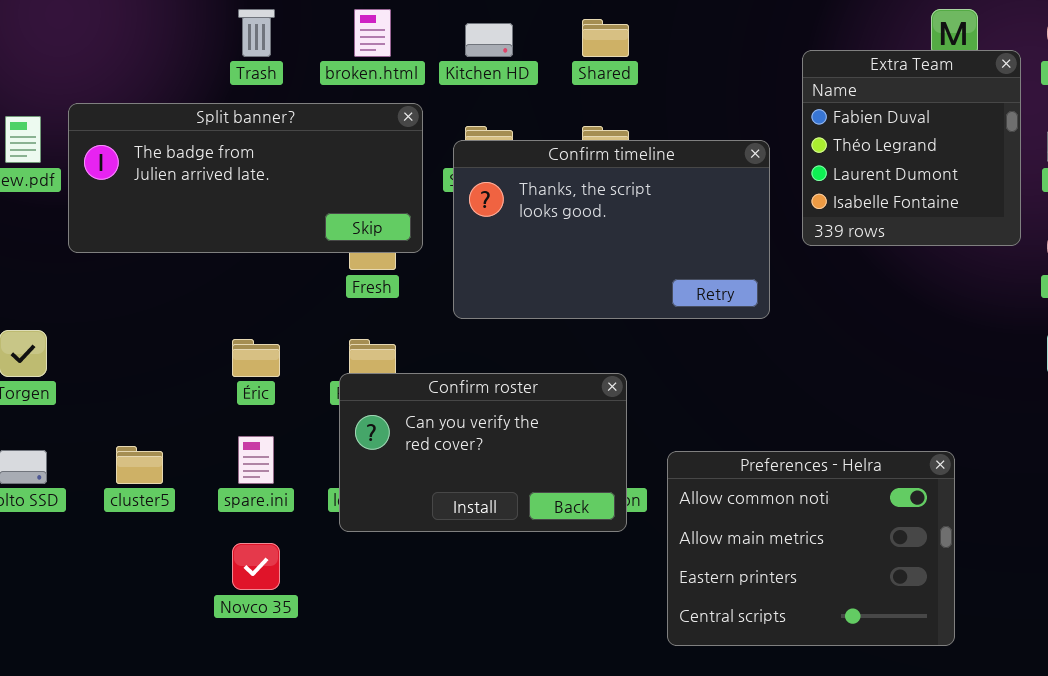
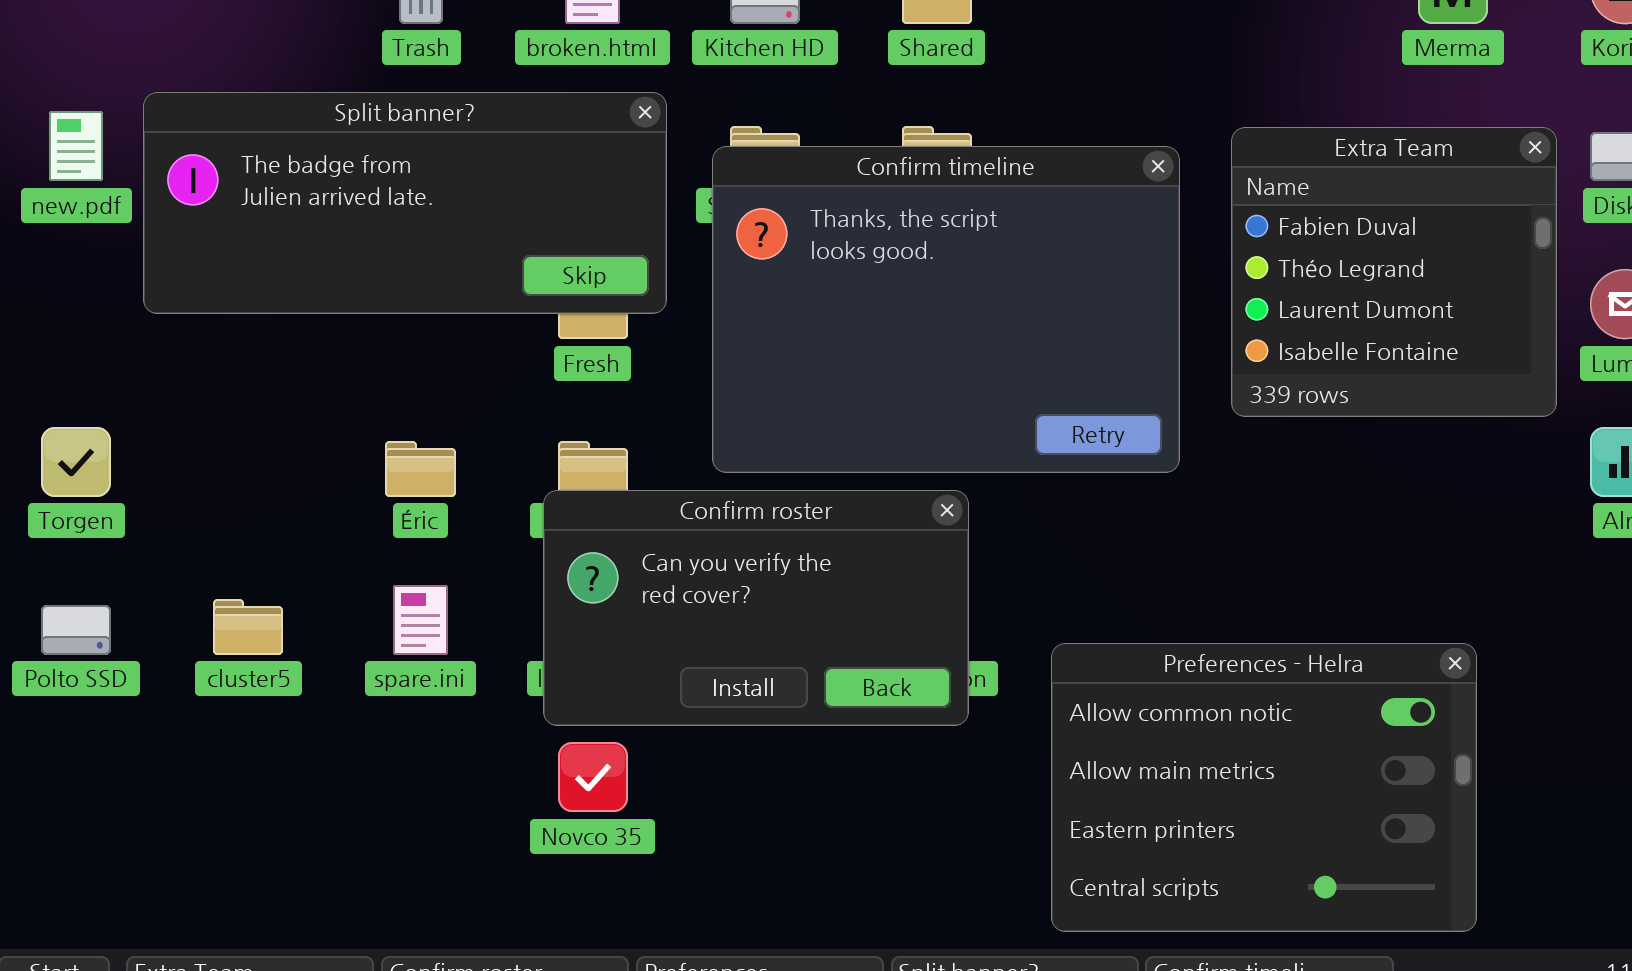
Extra Team: [802,50,1021,246] -> [1231,127,1557,417], moved
Confirm timeline: [453,140,770,319] -> [712,146,1180,473], resized
Preferences - Helra: [667,451,955,646] -> [1051,643,1477,932], moved
Novco 35: [232,543,280,590] -> [558,742,628,812], moved

